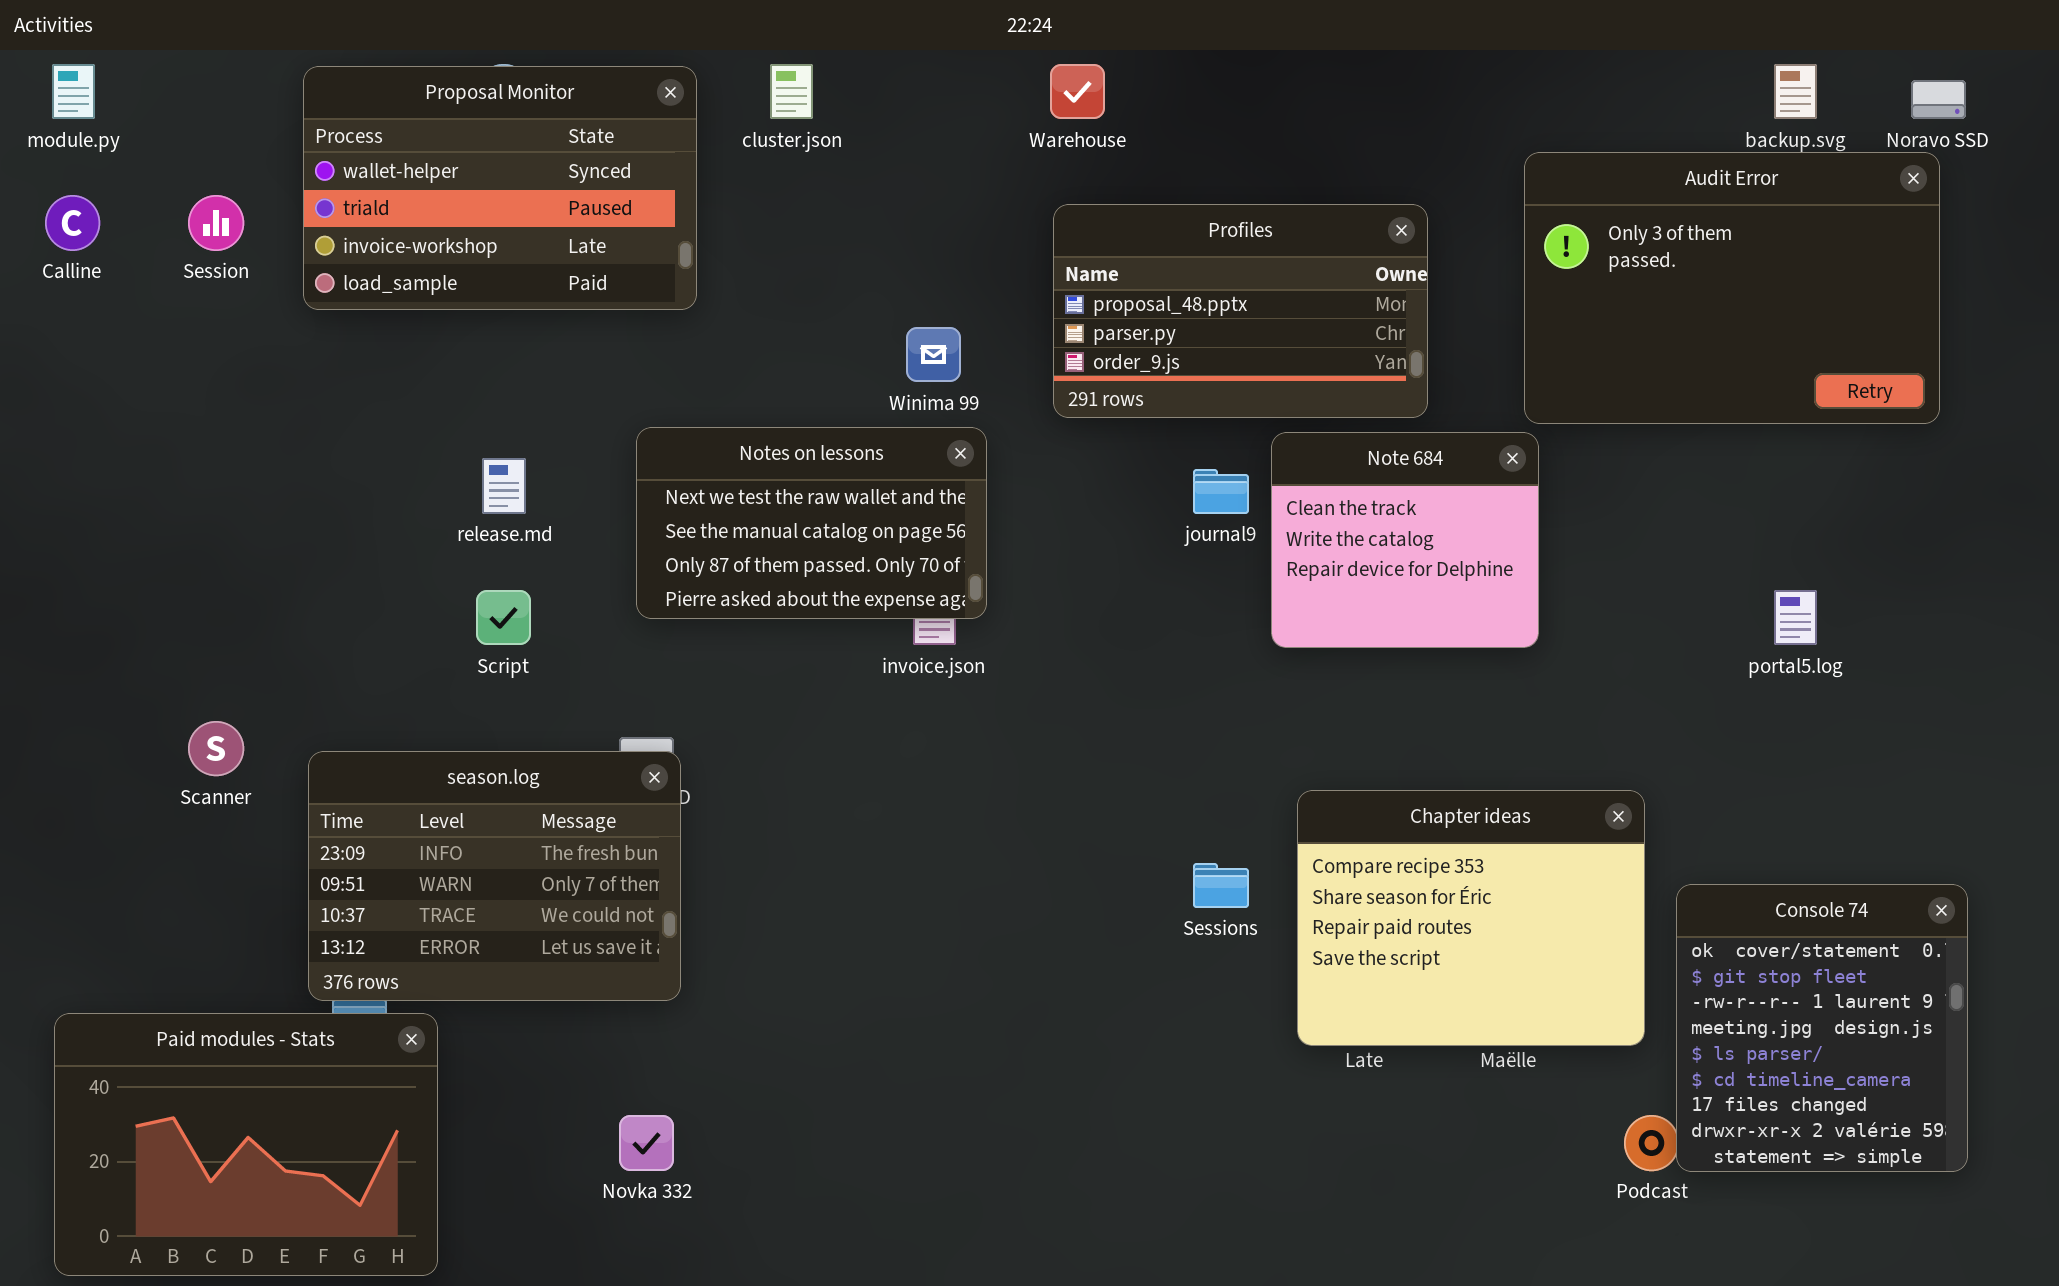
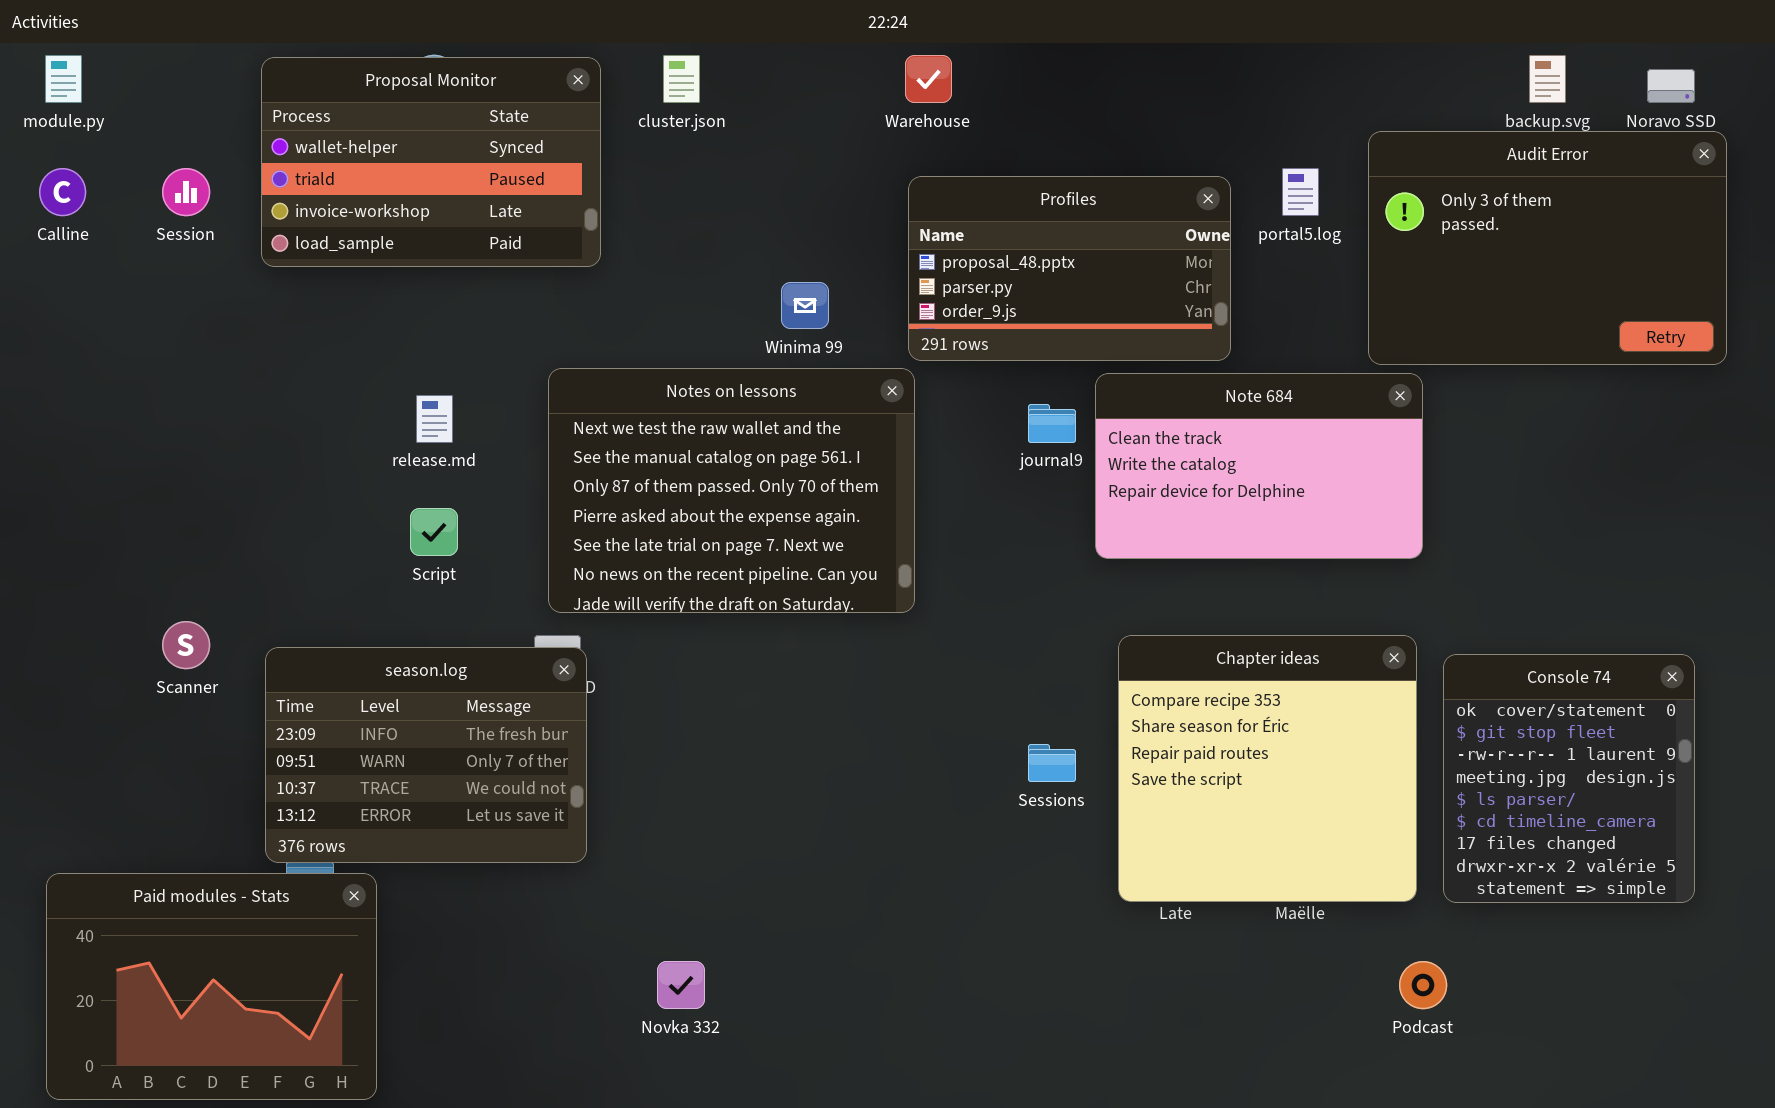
Audit Error: [1524,152,1940,424] -> [1368,131,1727,365], moved
Notes on lessons: [636,427,987,619] -> [548,368,915,613], resized
Note 684: [1271,432,1539,648] -> [1095,373,1423,559], resized
portal5.log: [1774,590,1817,645] -> [1282,168,1319,216], moved
Chapter ideas: [1297,790,1645,1046] -> [1118,635,1417,902], resized
Console 74: [1676,884,1968,1172] -> [1443,654,1695,903], moved
Novka 332: [619,1115,674,1171] -> [657,961,705,1009], moved

